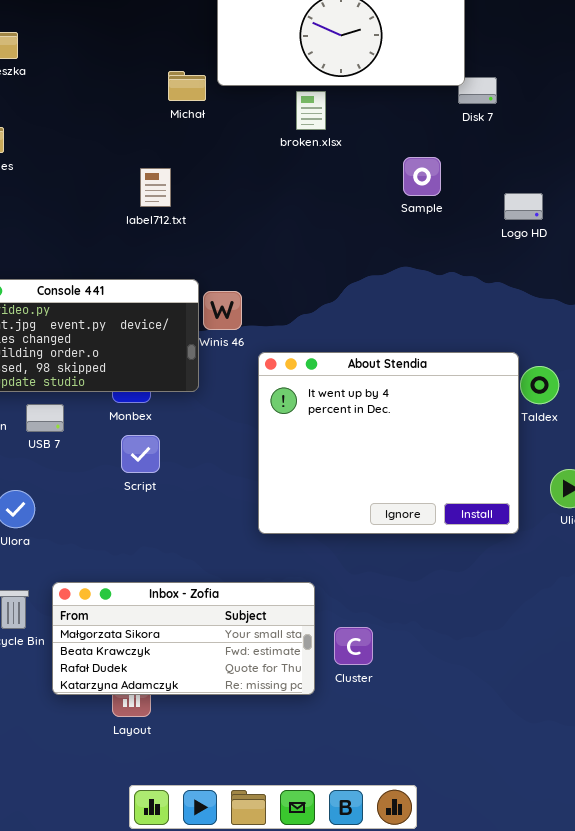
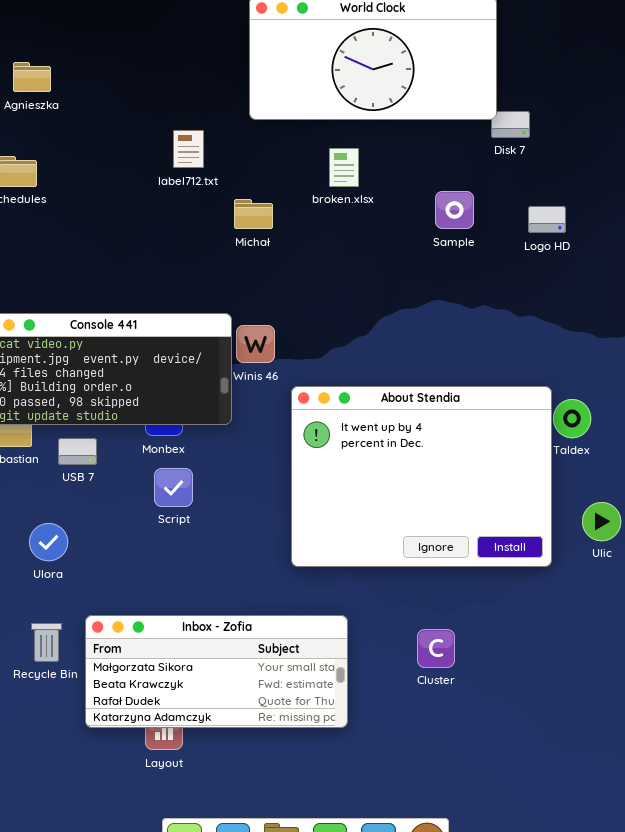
Michał: [168,71,206,101] -> [234,199,273,229], moved
broken.xlsx: [296,91,326,130] -> [329,148,359,187], moved
label712.txt: [140,168,171,207] -> [173,130,204,168], moved
Logo HD: [504,193,543,220] -> [528,206,566,233], moved
Cluster: [334,627,373,665] -> [417,629,455,668], moved

